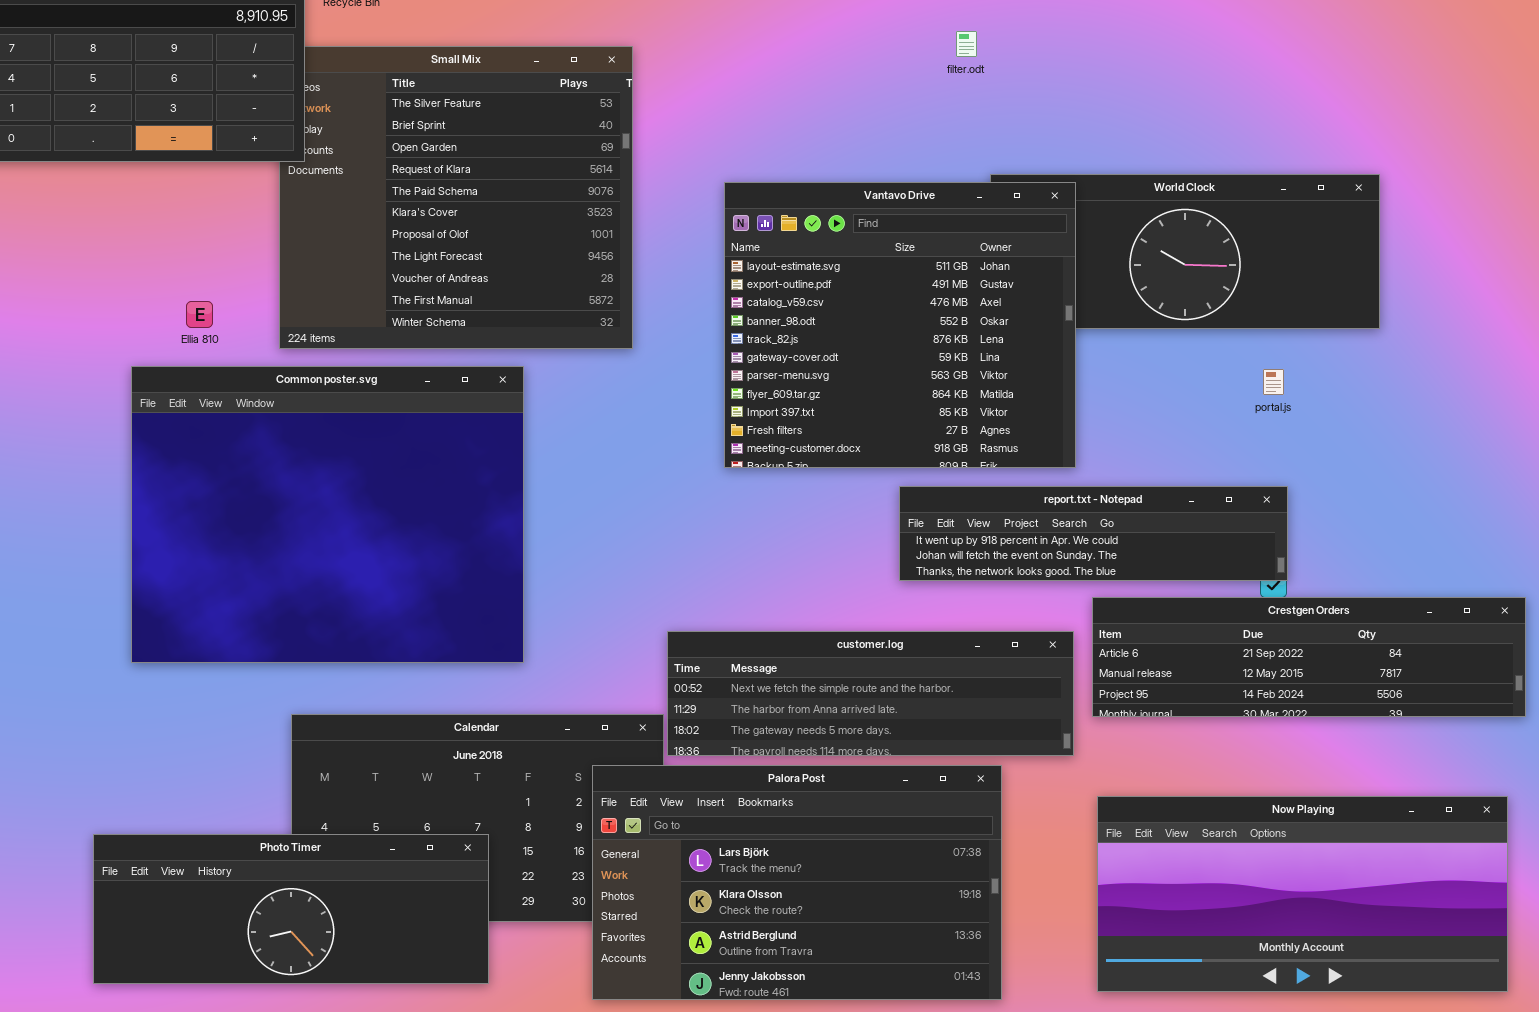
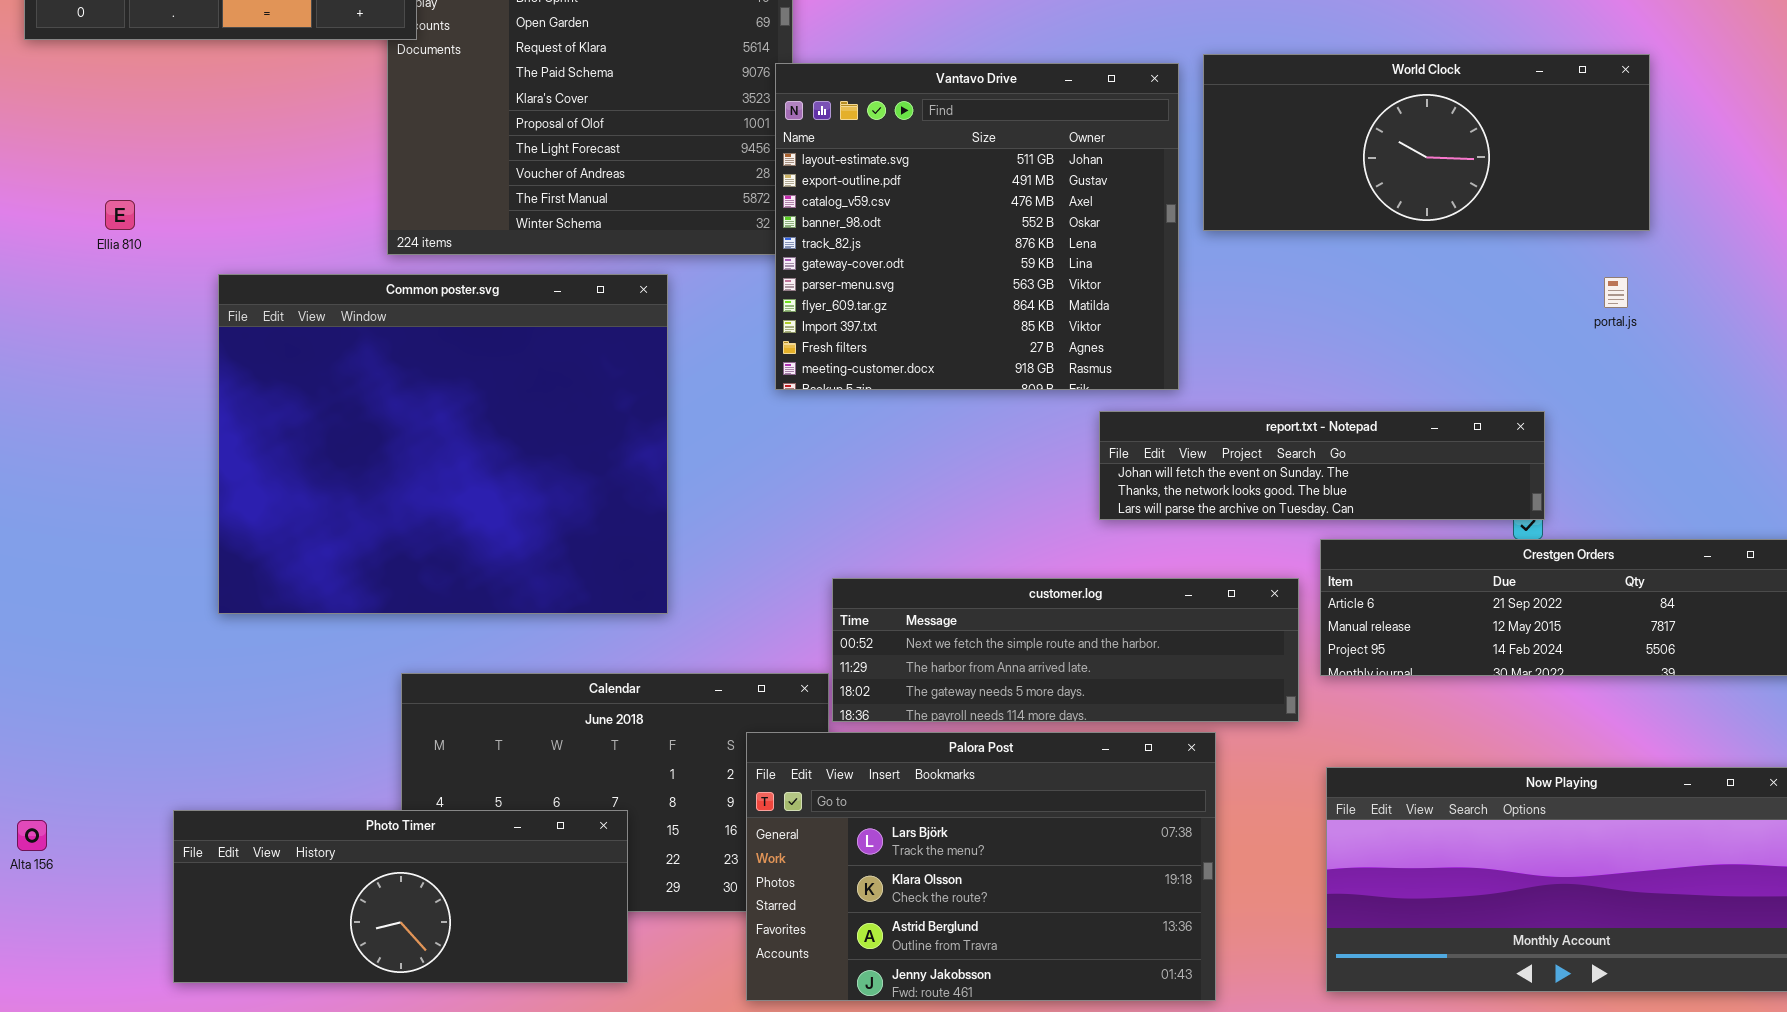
Vantavo Drive: [724,182,1076,468] -> [775,63,1179,390], moved
Ellia 810: [186,301,213,328] -> [105,200,135,230], moved
portal.js: [1263,369,1284,395] -> [1604,277,1628,308], moved
report.txt - Notepad: [899,486,1288,581] -> [1099,411,1545,520], scrolled down 1 row

